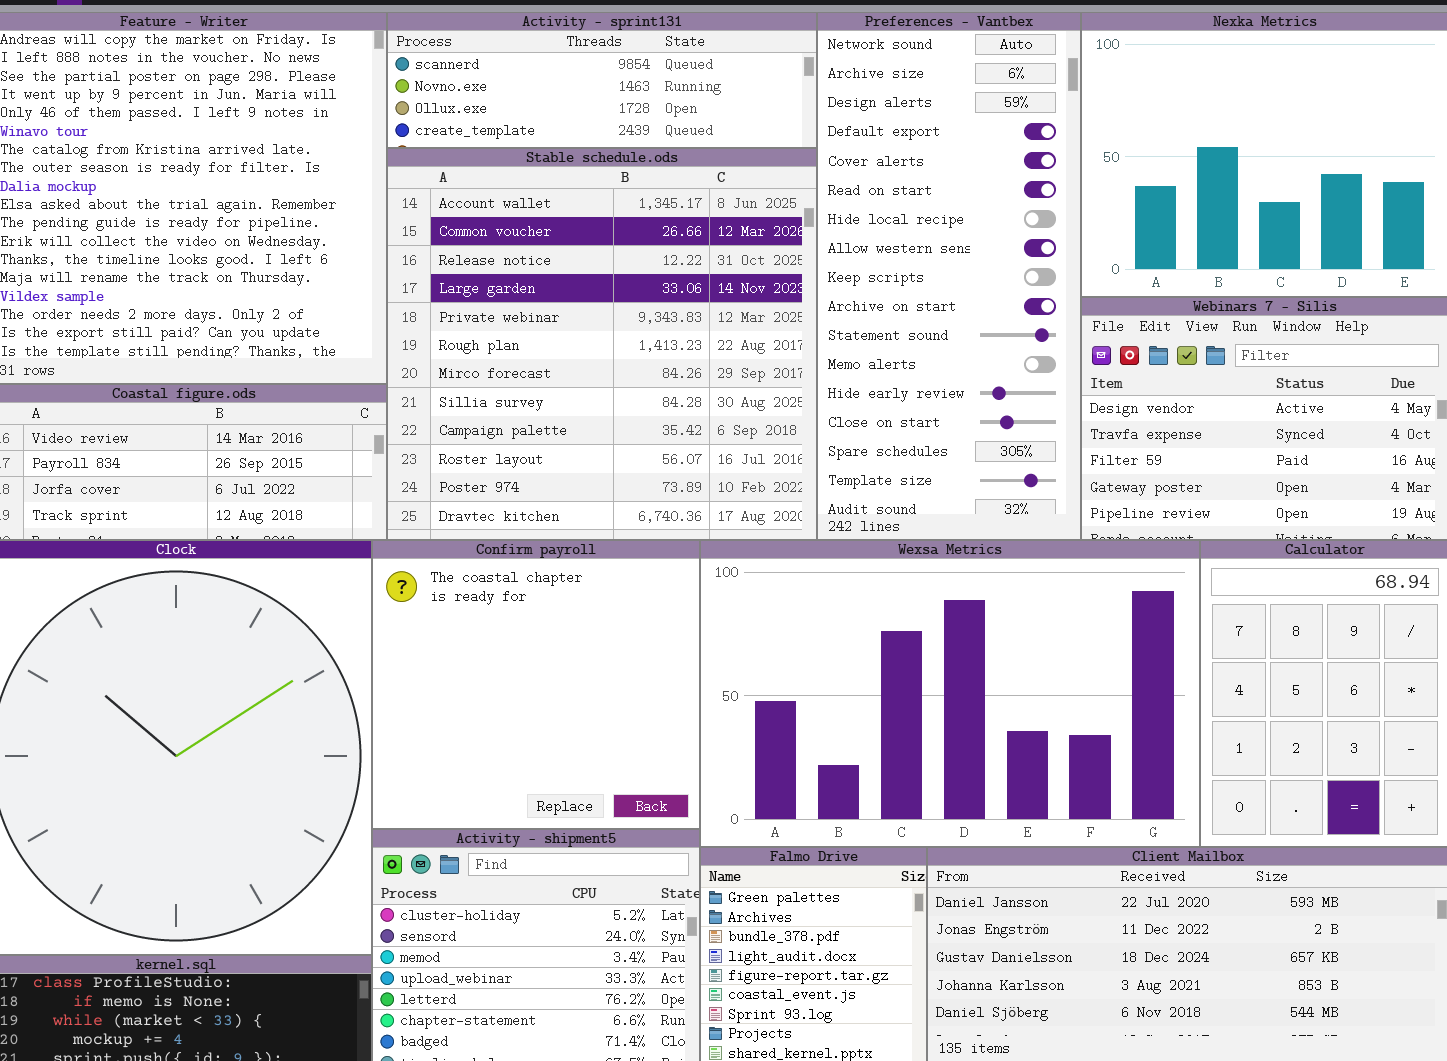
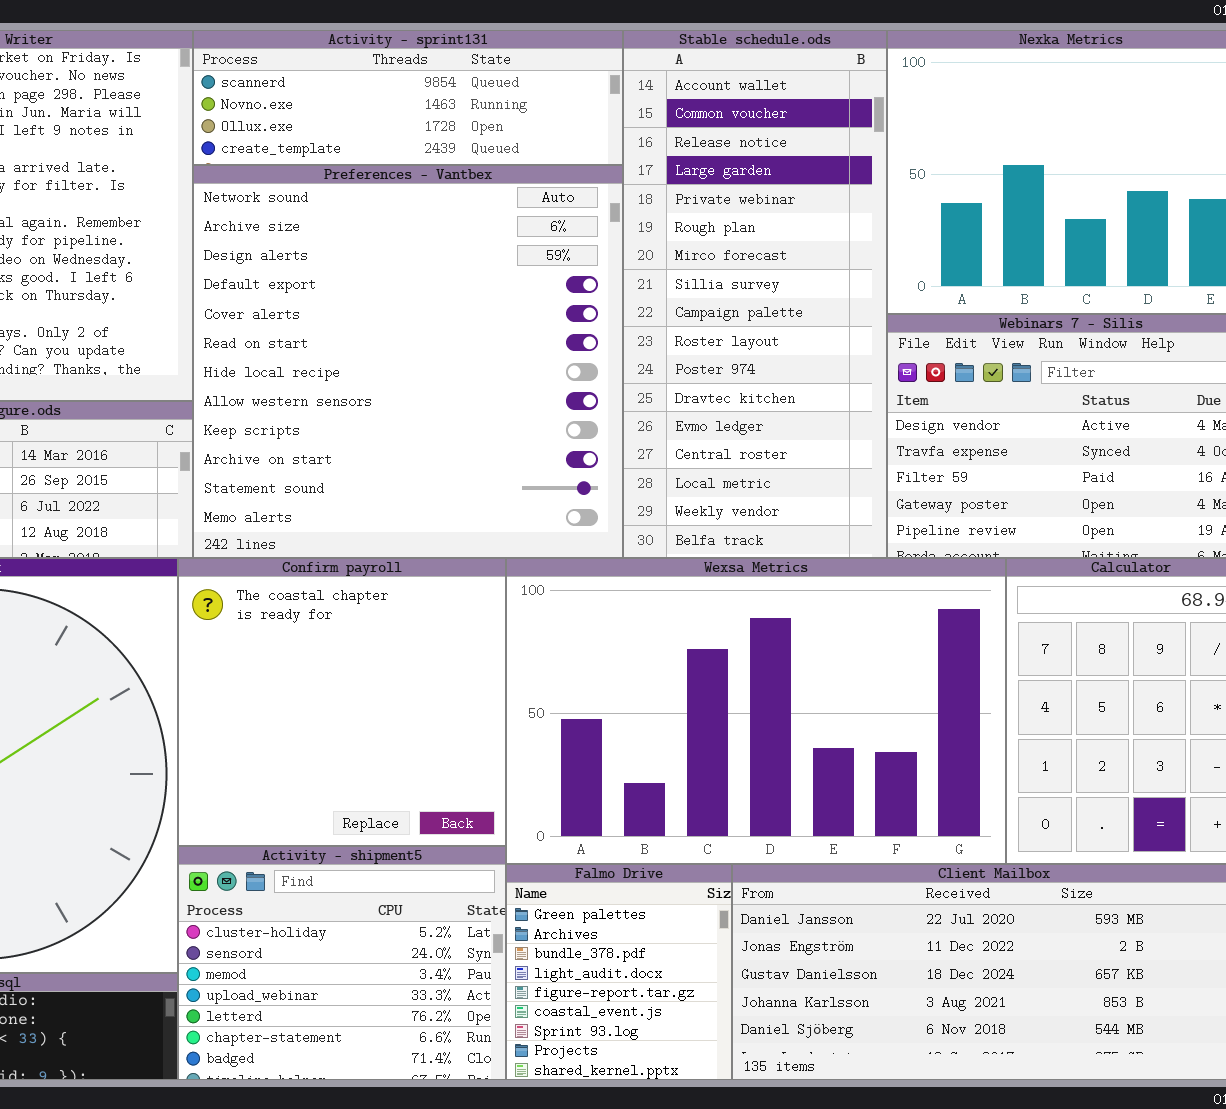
Preferences - Vantbex: [817,12,1081,540] -> [193,165,623,558], moved, resized
Stable schedule.ods: [387,148,817,540] -> [623,30,887,558], moved, resized

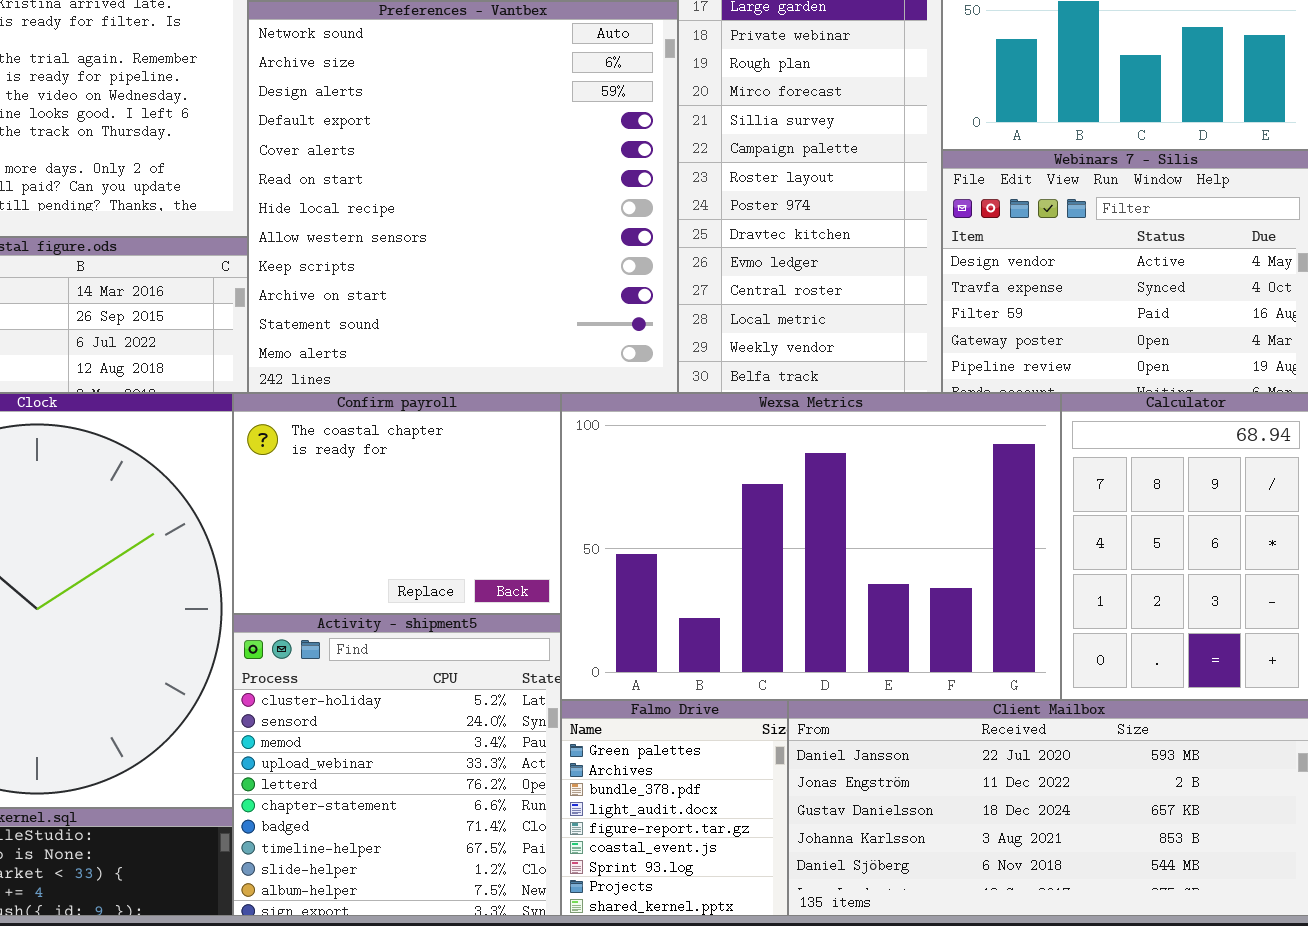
Confirm payroll: [178,558,506,846] -> [233,393,561,614], resized
Activity - shipment5: [178,846,506,1080] -> [233,614,561,916], resized

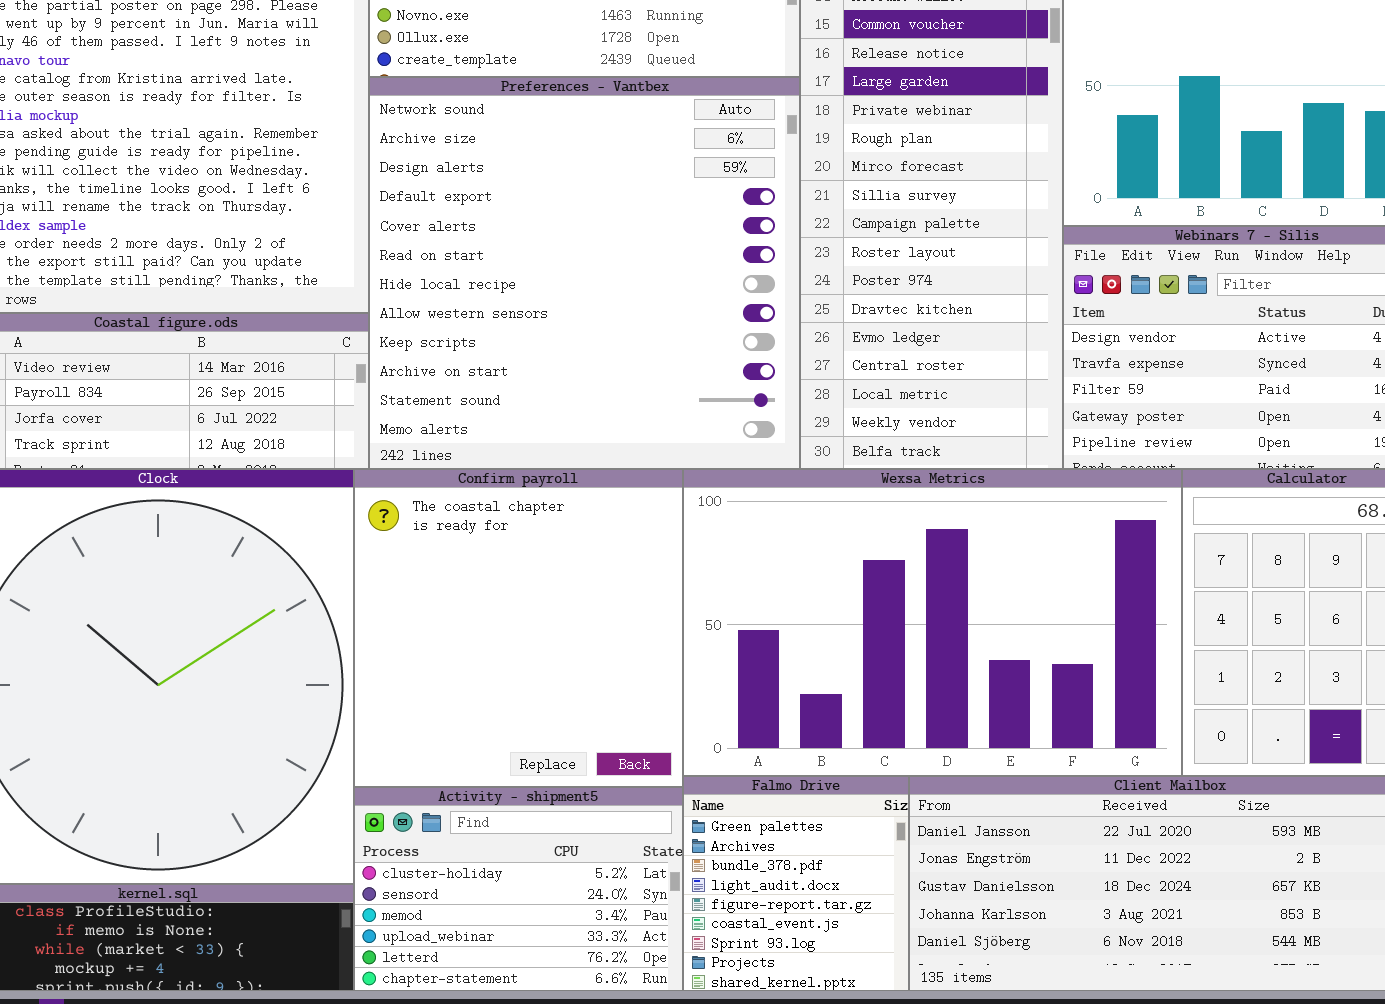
Confirm payroll: [233,393,561,614] -> [354,469,683,787], resized
Activity - shipment5: [233,614,561,916] -> [354,787,683,991], resized

